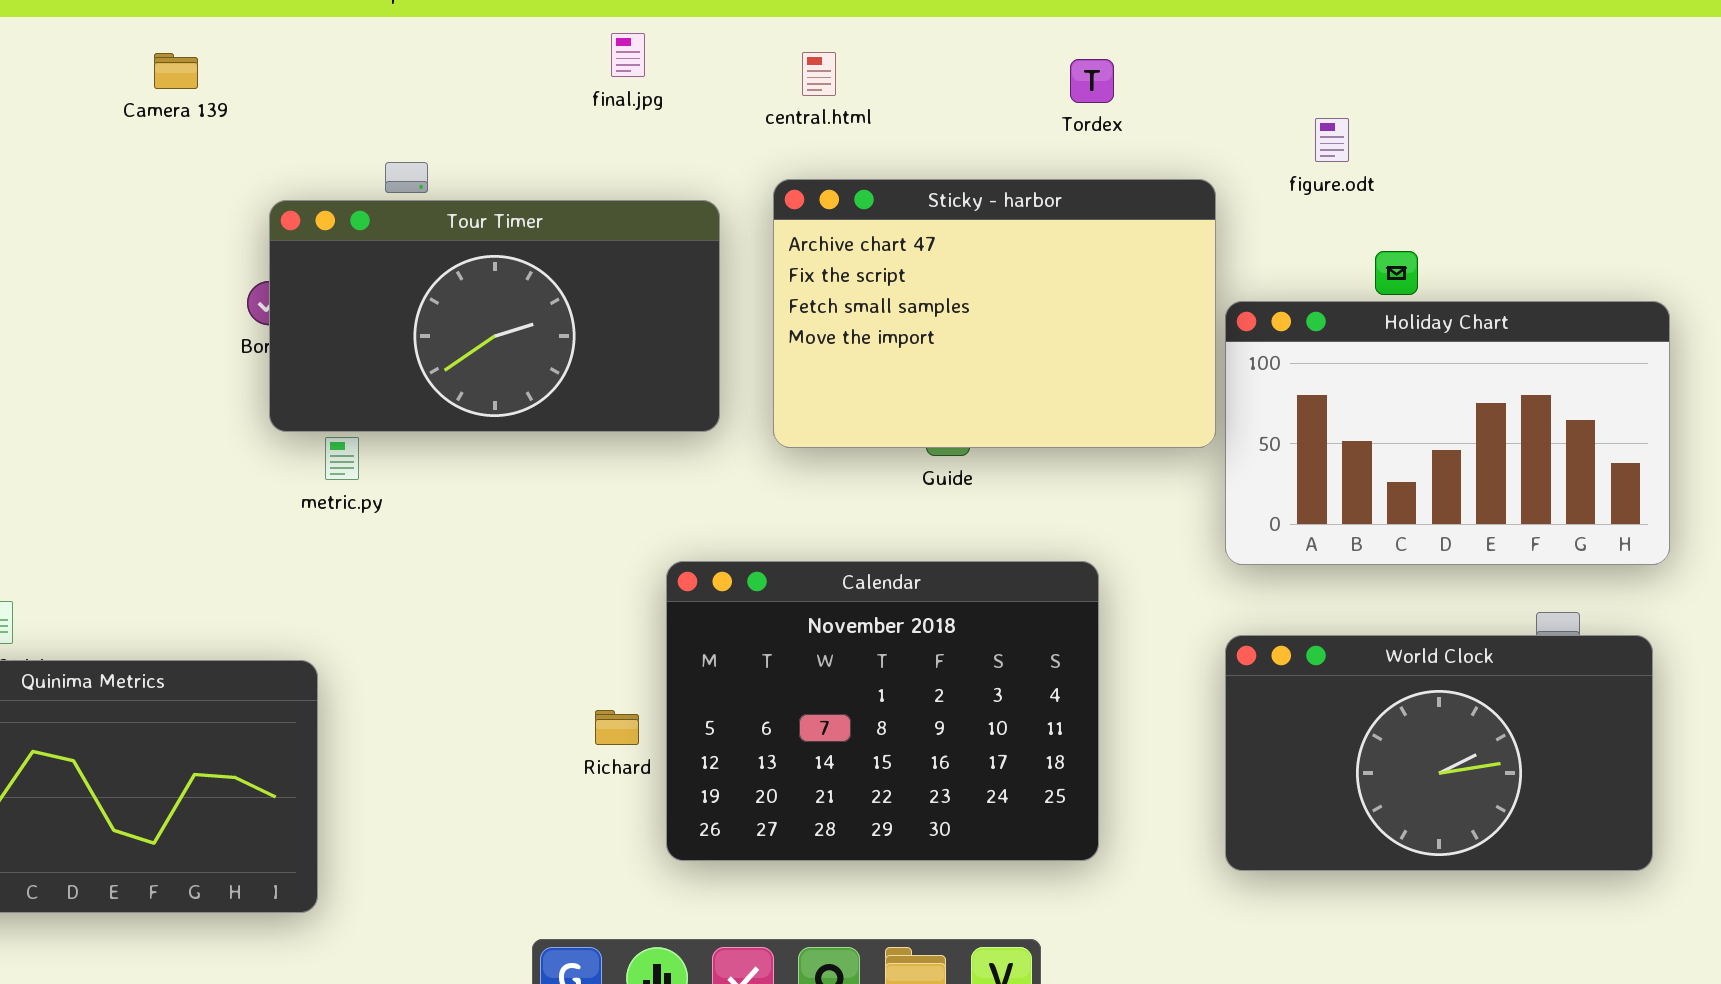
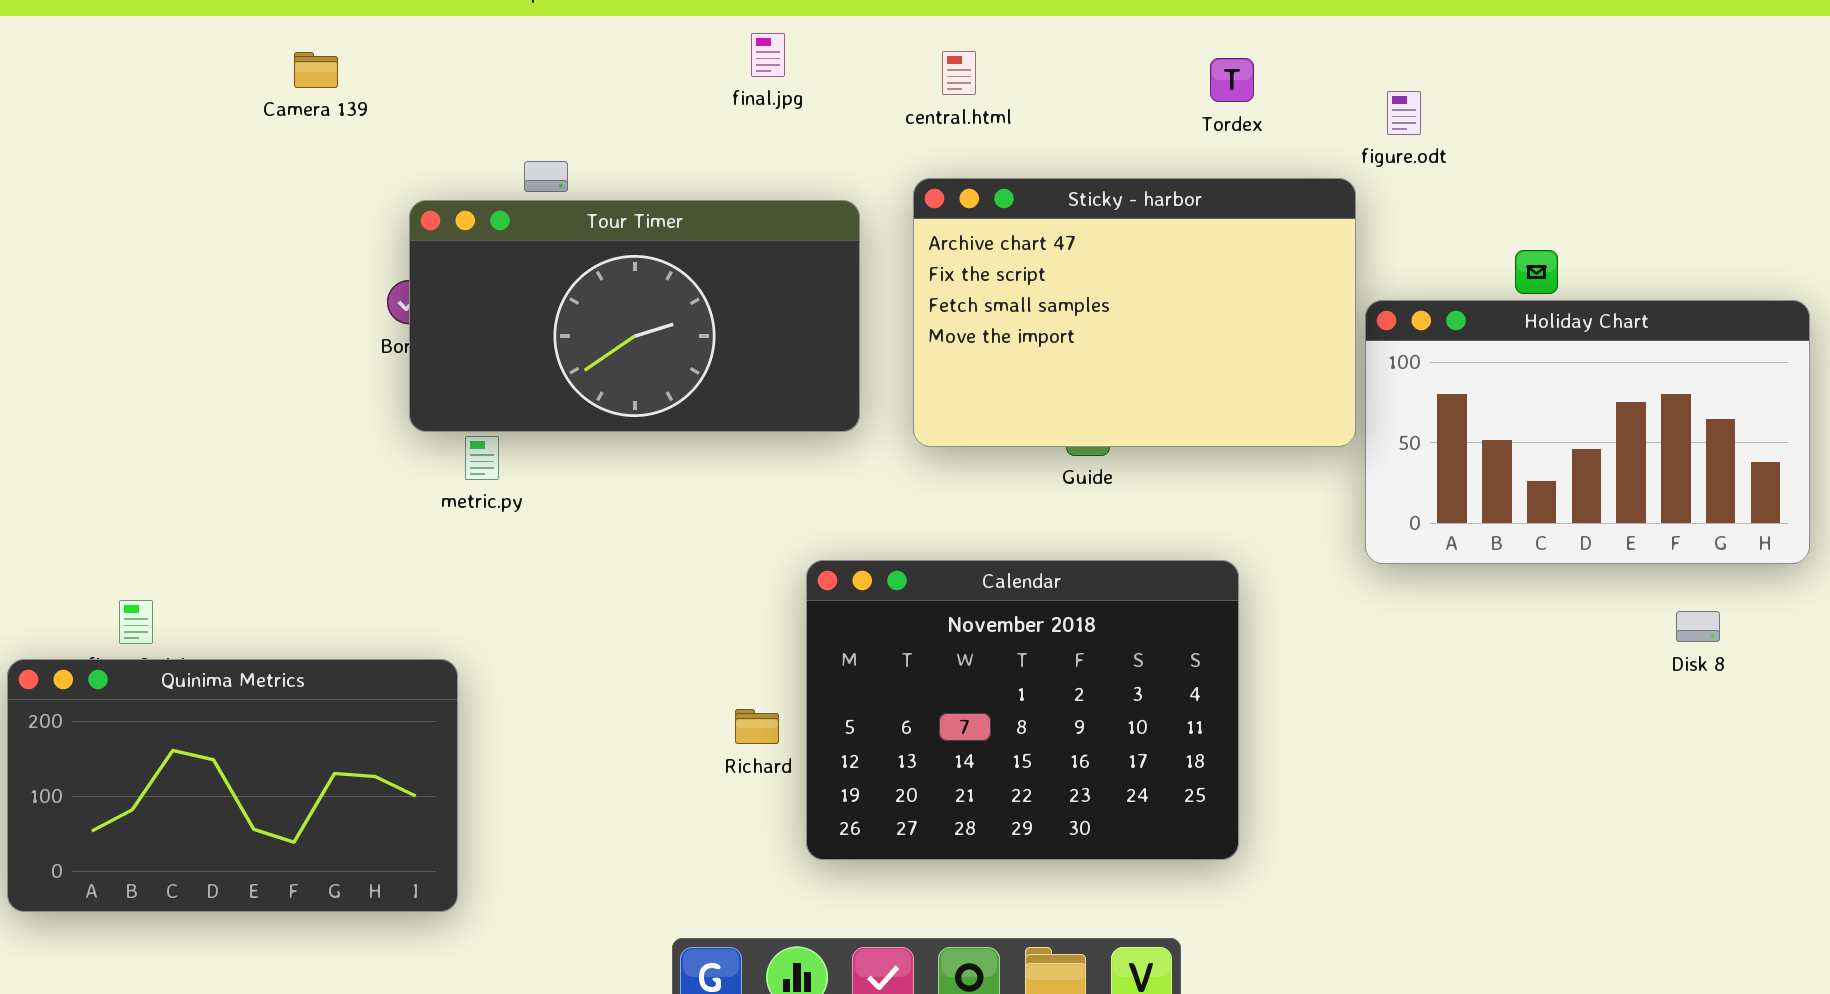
figure.odt: [1315,118,1349,162] -> [1387,91,1421,135], moved
World Clock: [1225,635,1653,871] -> none, closed

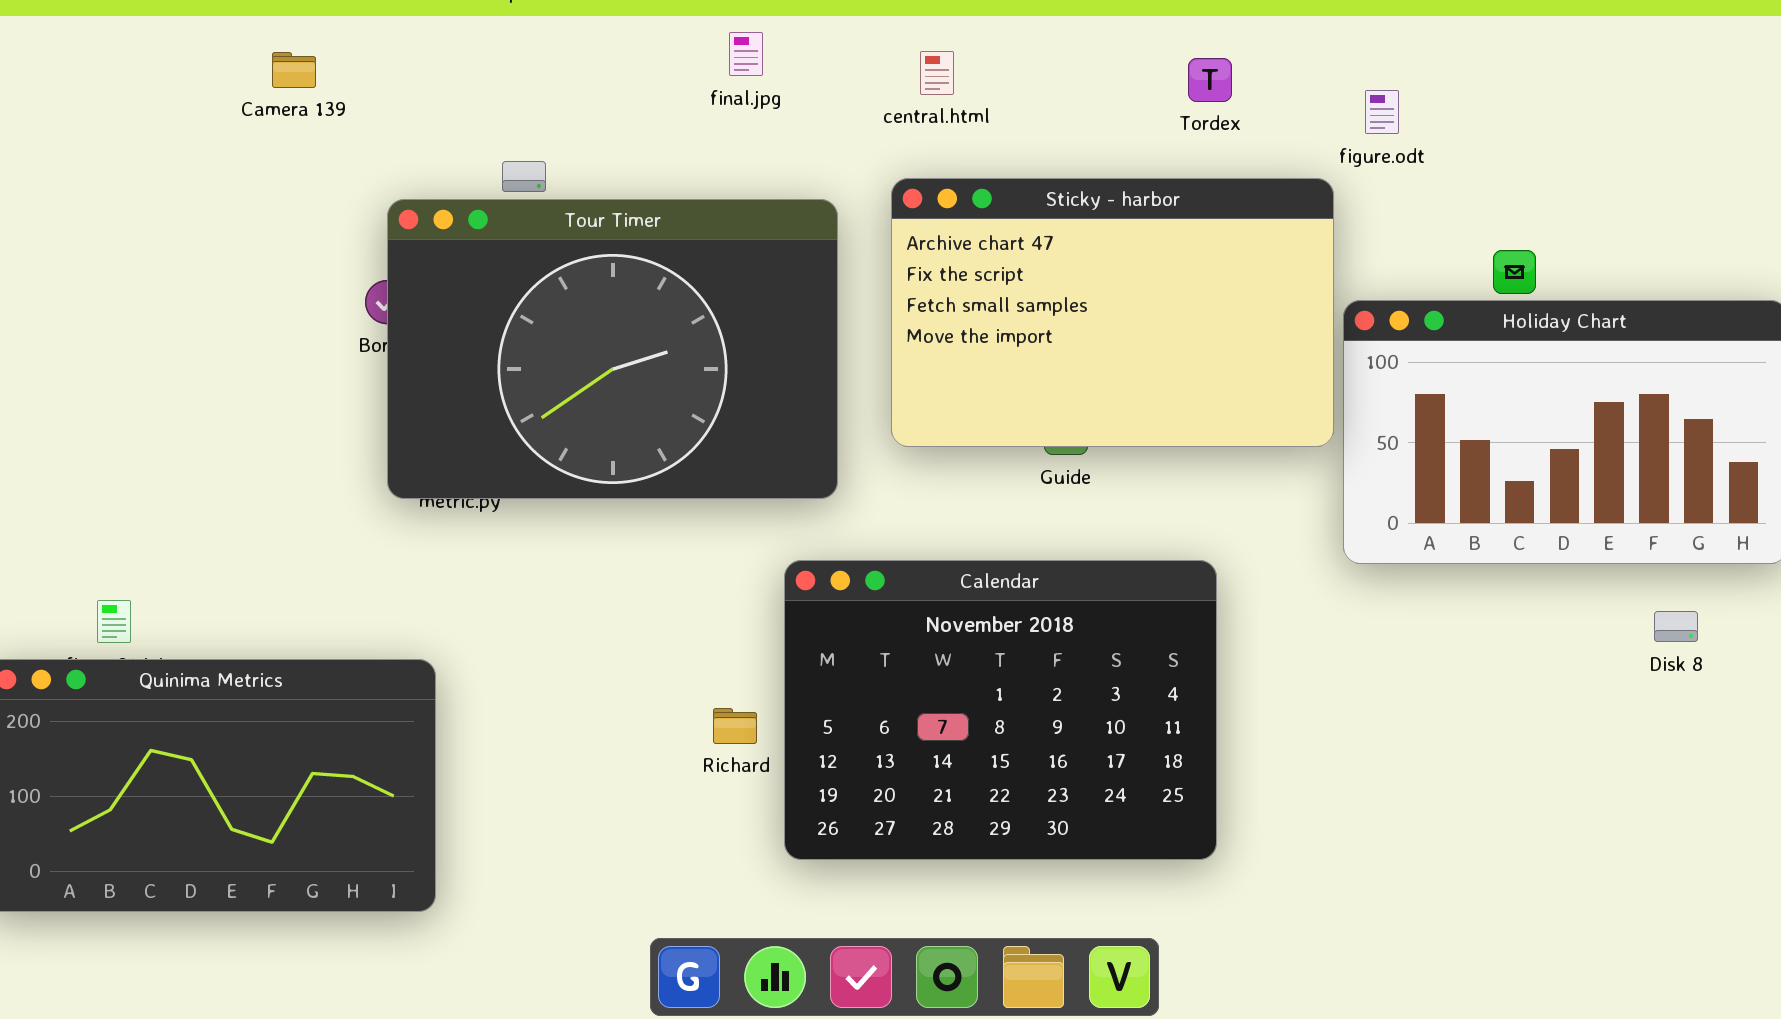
Tour Timer: [409,200,860,432] -> [387,199,838,499], resized

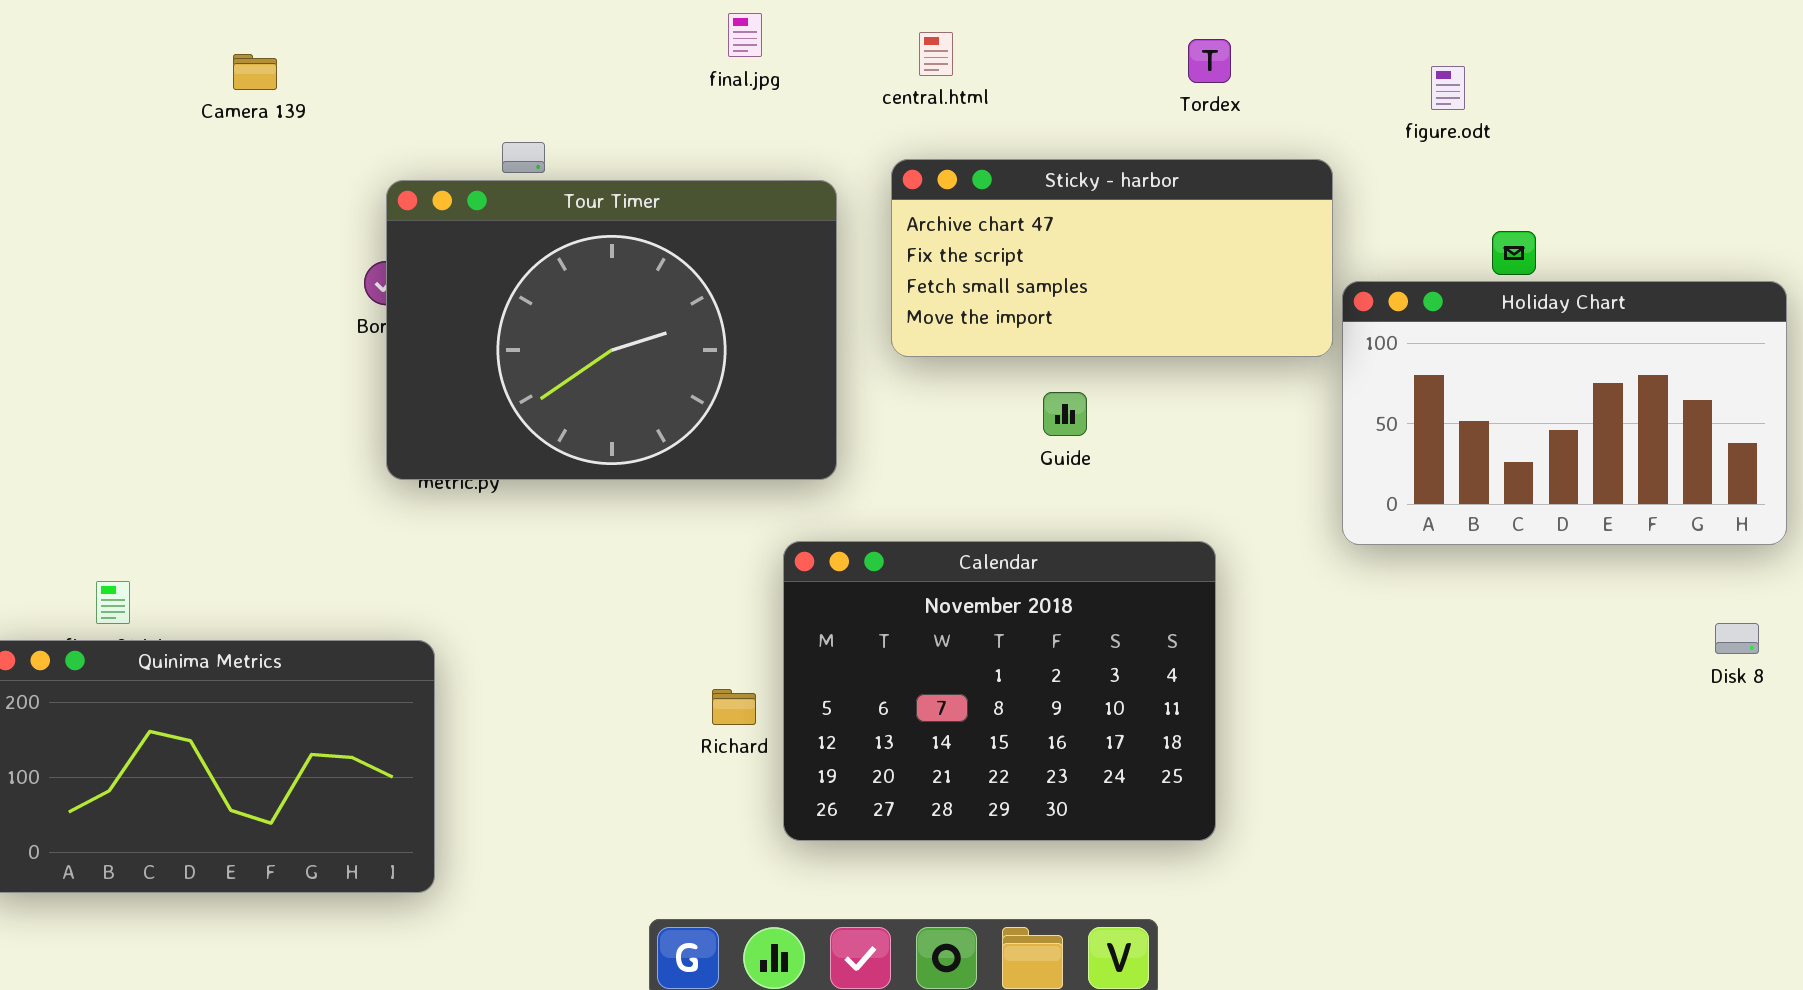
Camera 139: [272,52,316,88] -> [233,54,277,90], moved
figure.odt: [1365,90,1399,134] -> [1431,66,1465,110], moved
Sticky - harbor: [891,178,1334,447] -> [891,159,1333,357], resized
Disk 8: [1654,611,1698,642] -> [1715,623,1759,654], moved

